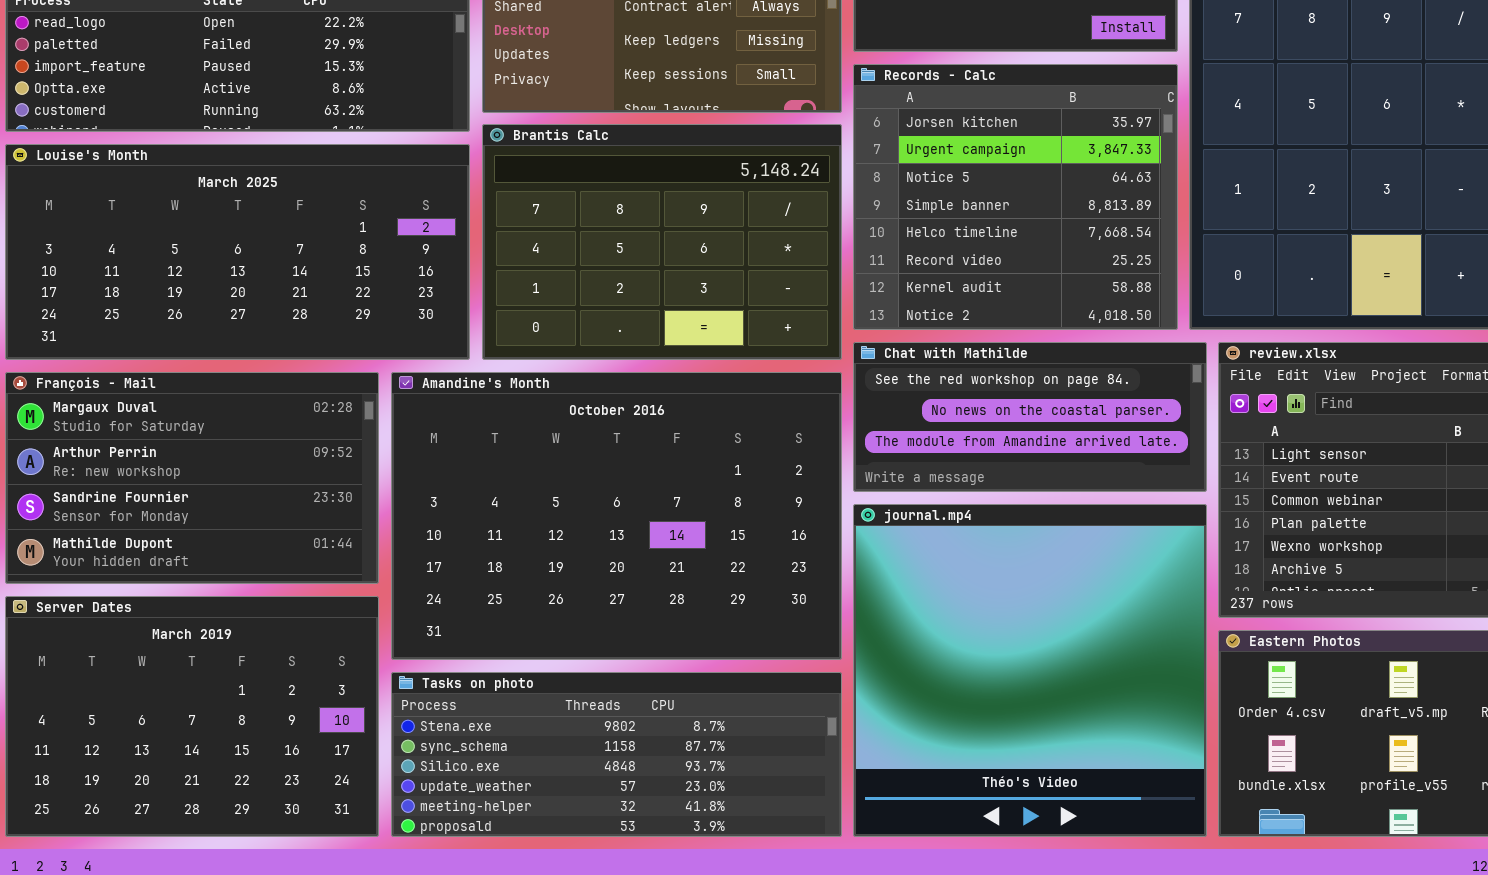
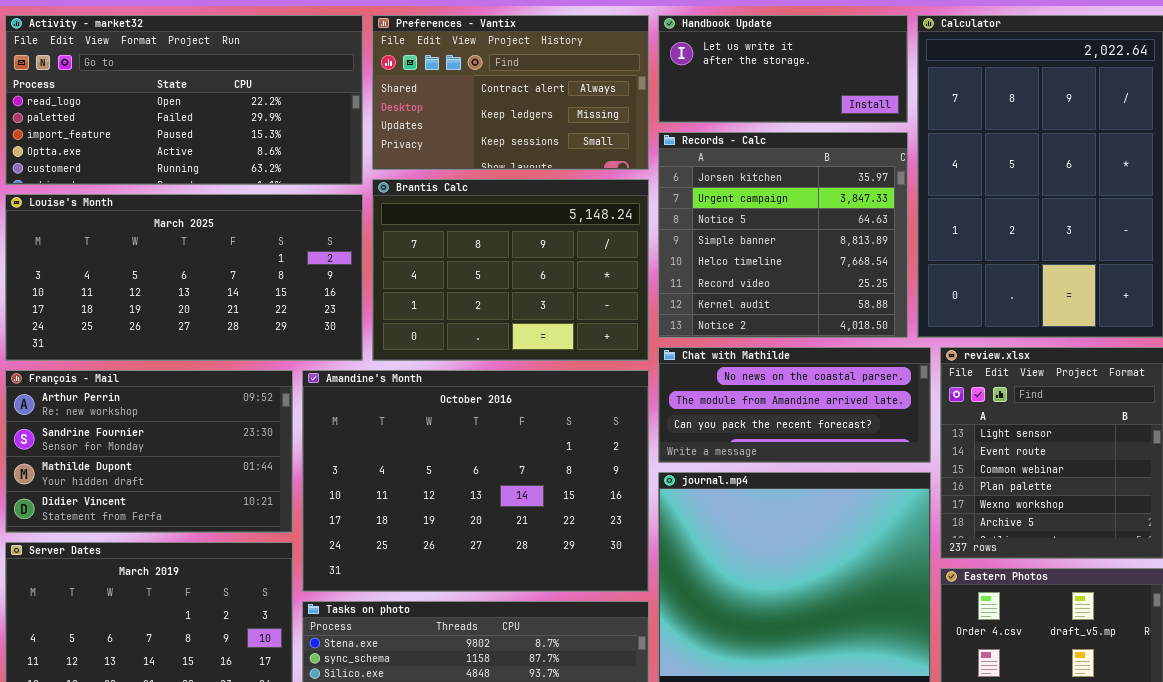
Chat with Mathilde: [853,342,1207,492] -> [658,347,931,463], scrolled down 1 row
François - Mail: [5,372,379,584] -> [5,370,293,533], scrolled down 1 row

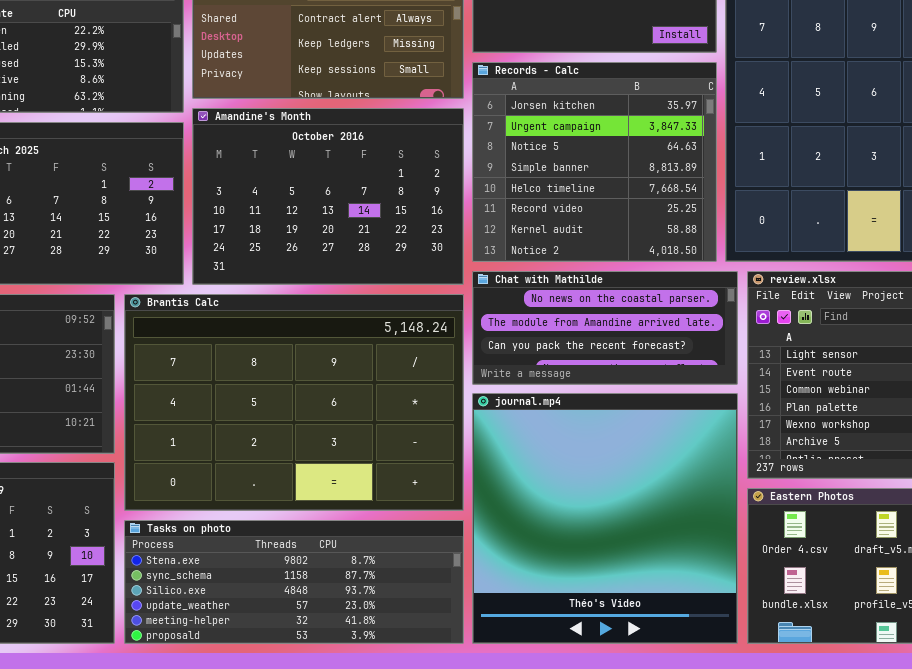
Brantis Calc: [372,179,649,361] -> [124,294,464,511], moved, resized
Amandine's Month: [302,370,649,592] -> [192,108,464,285], moved, resized

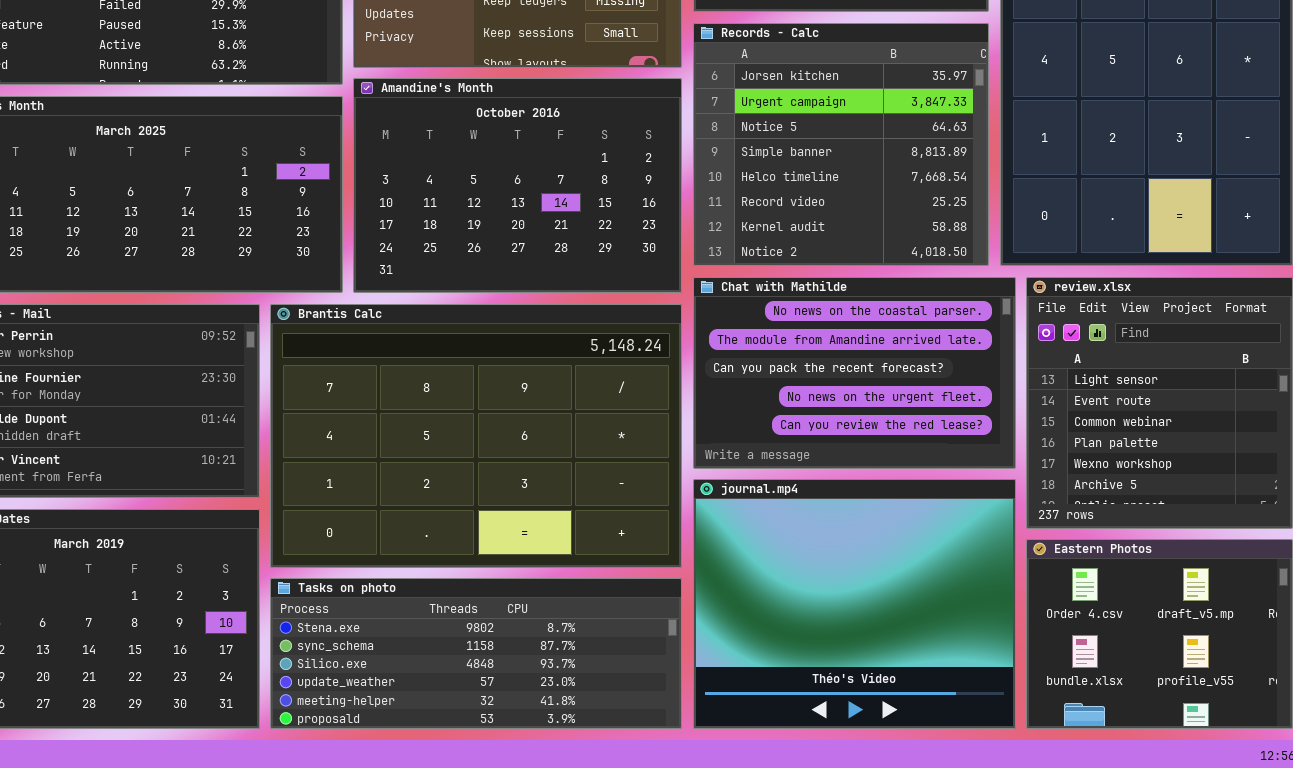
Chat with Mathilde: [472,271,738,385] -> [693,277,1016,469], resized
journal.mp4: [472,393,738,644] -> [693,479,1016,729], resized

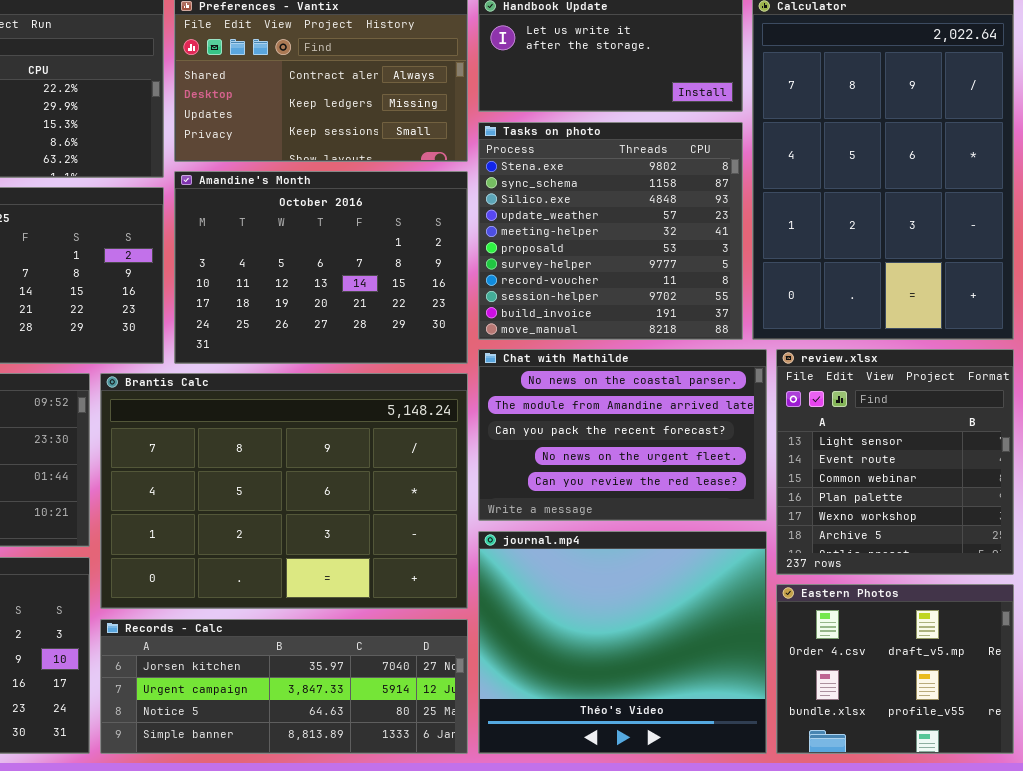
Records - Calc: [693,23,989,266] -> [100,619,468,754], moved, resized
Tasks on photo: [270,578,682,729] -> [478,122,743,340], moved, resized

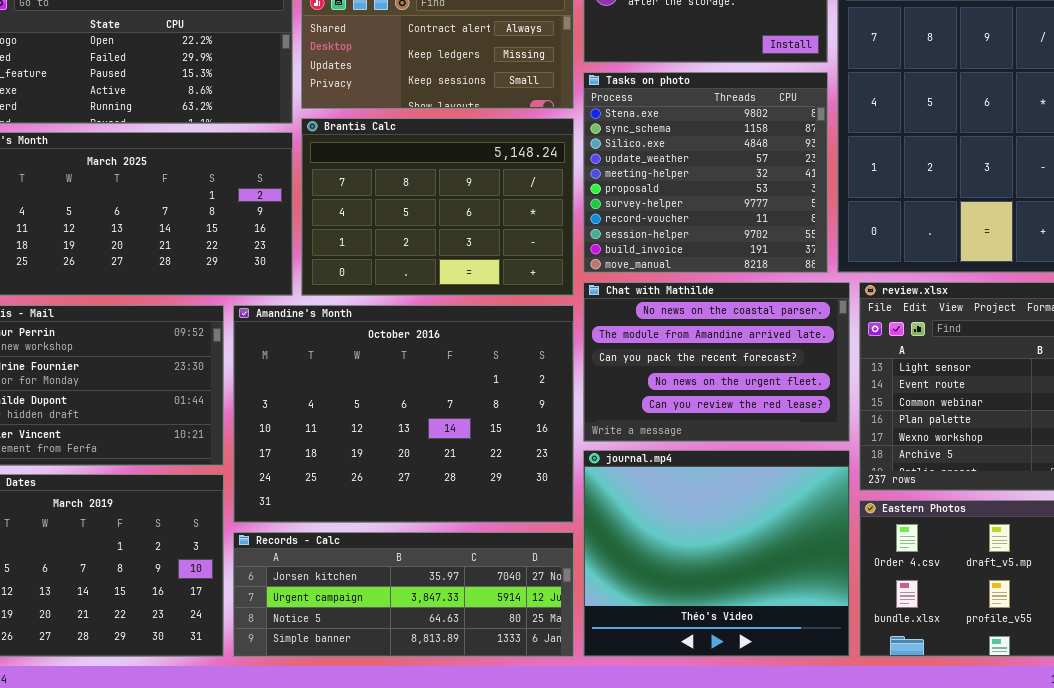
Amandine's Month: [174,171,468,364] -> [233,305,574,523], moved, resized
Brantis Calc: [100,373,468,609] -> [301,118,574,296], moved, resized

